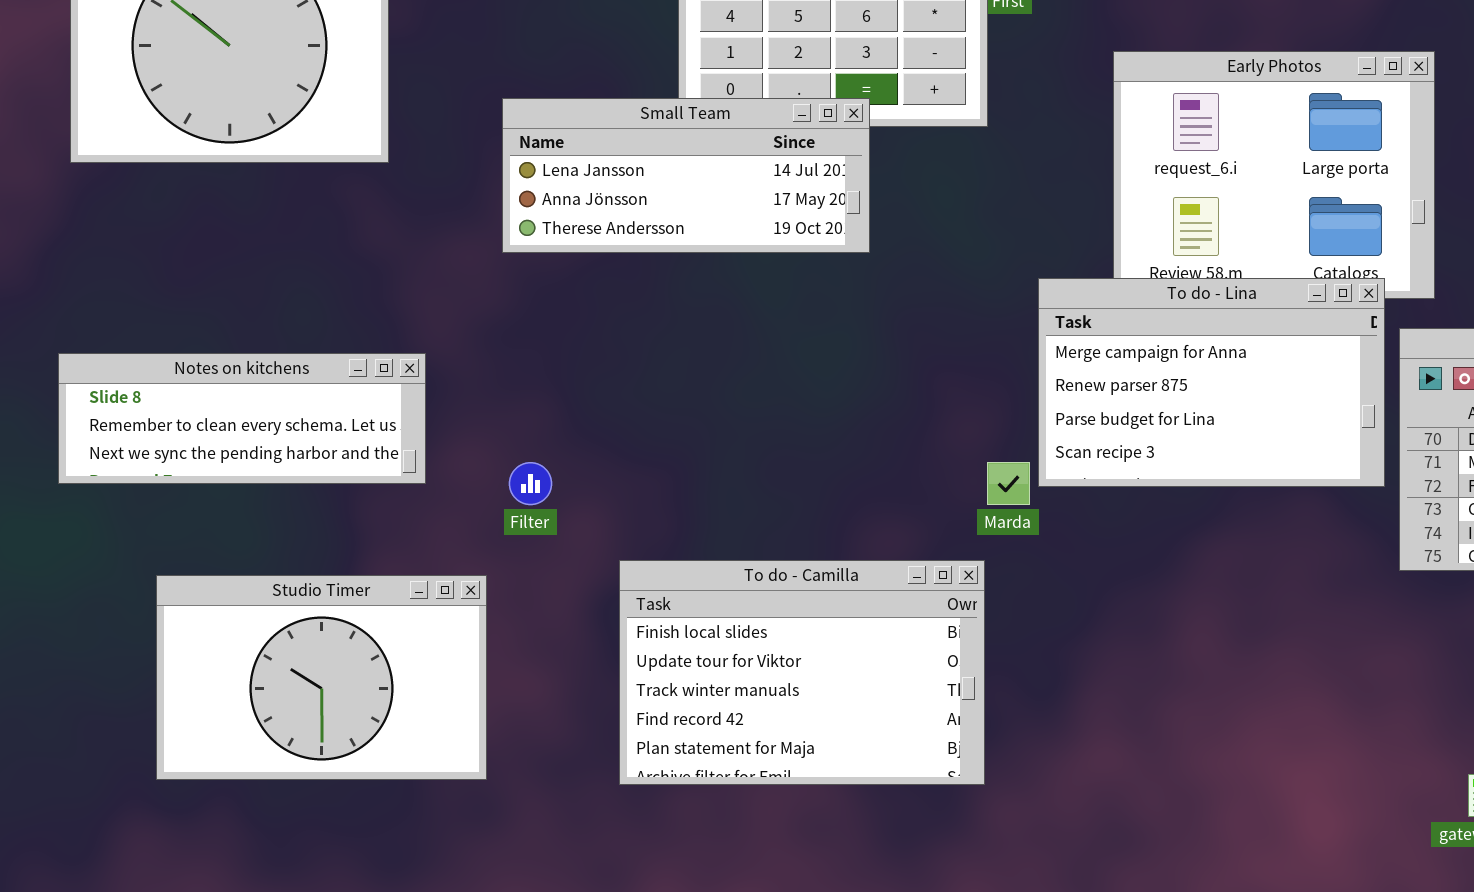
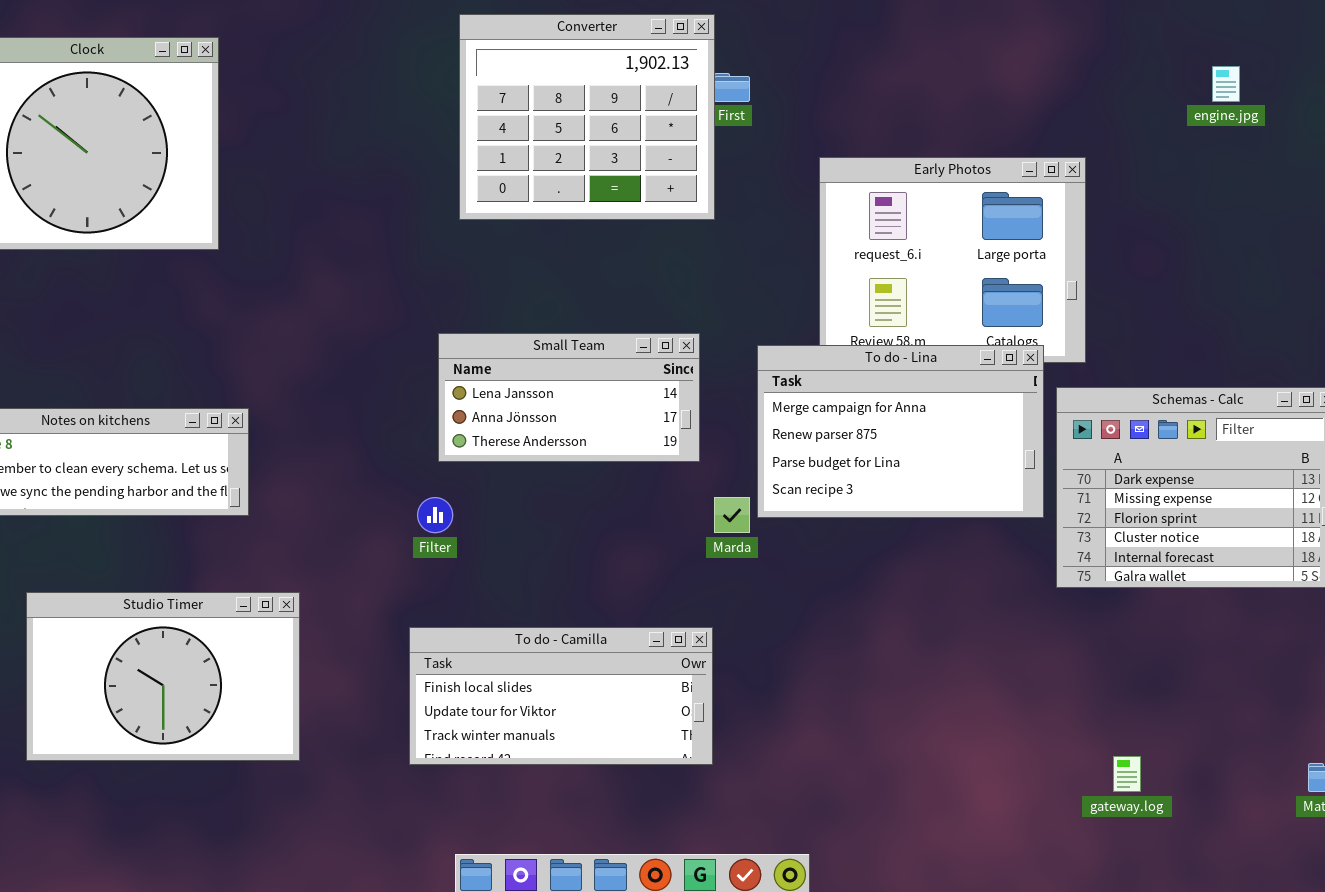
Small Team: [502,98,870,253] -> [438,333,700,462], moved, resized
Filter: [509,462,552,505] -> [417,497,453,533], moved
To do - Camilla: [619,560,985,785] -> [409,627,713,765], resized

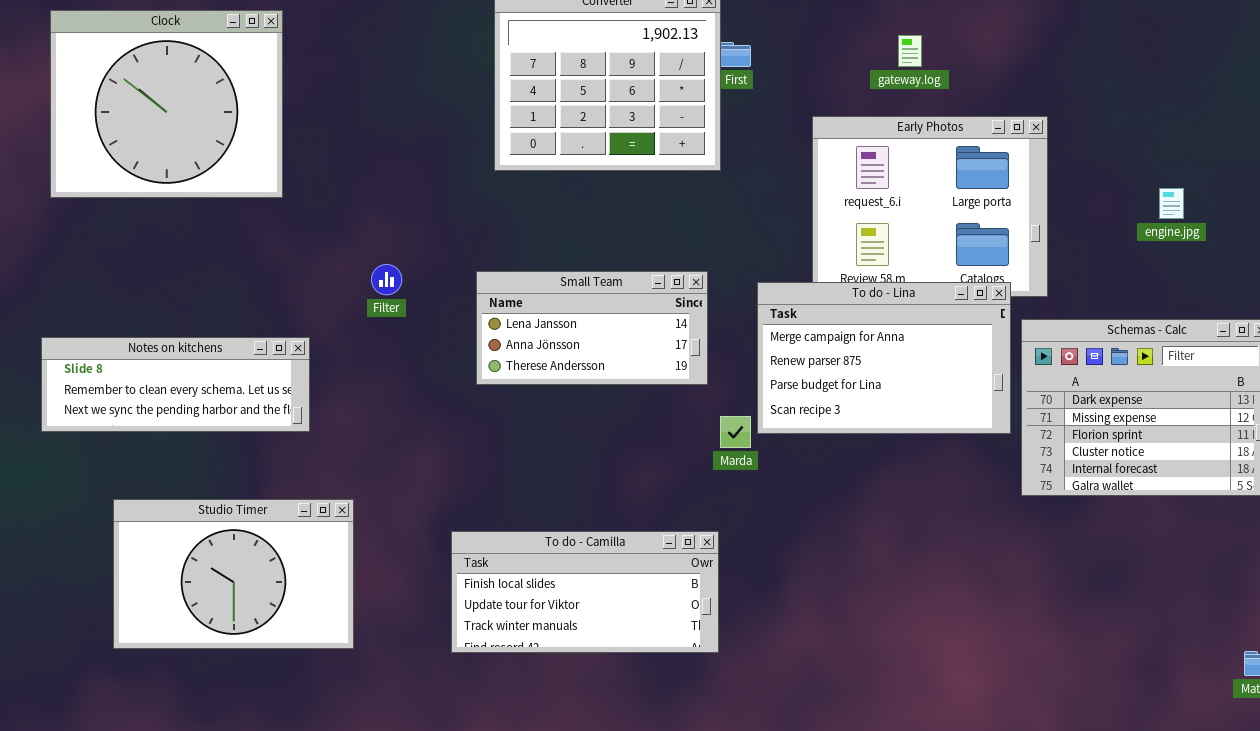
engine.jpg: [1212,66,1240,102] -> [1159,188,1184,219], moved
Filter: [417,497,453,533] -> [371,264,402,295], moved
gateway.log: [1113,756,1141,792] -> [898,35,922,67], moved

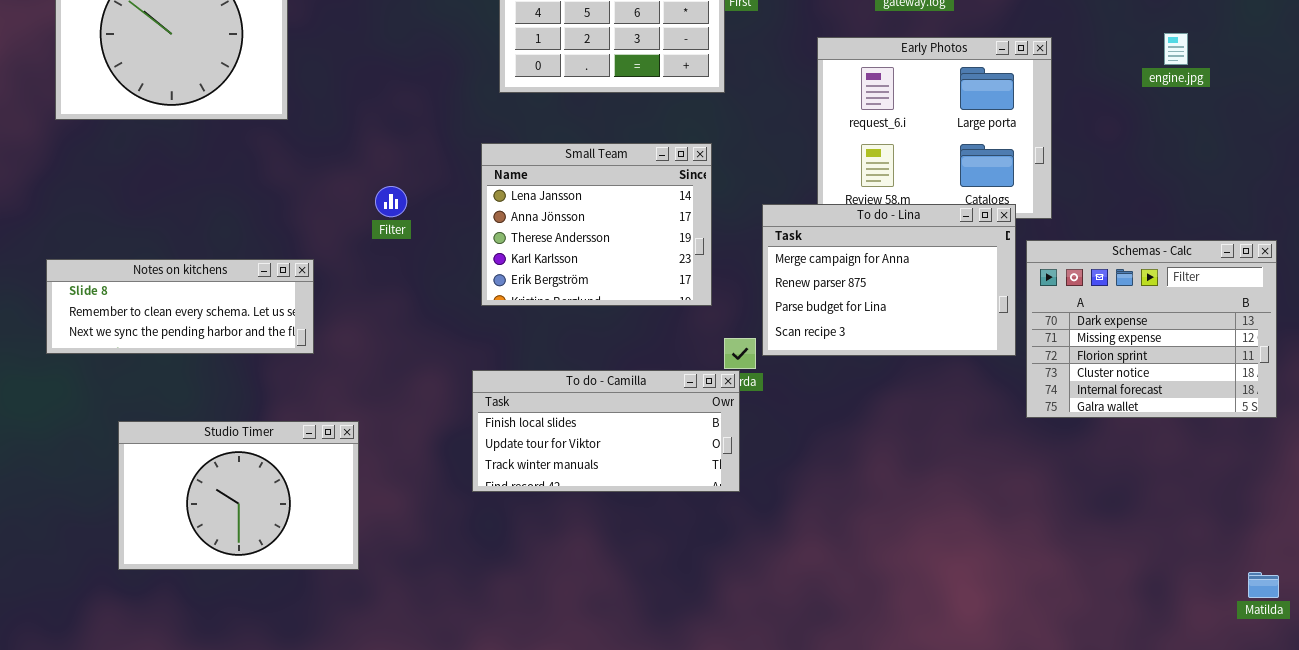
engine.jpg: [1159,188,1184,219] -> [1164,33,1188,65], moved
Small Team: [476,271,708,385] -> [481,143,712,306], resized
To do - Camilla: [451,531,719,653] -> [472,370,740,492], moved

